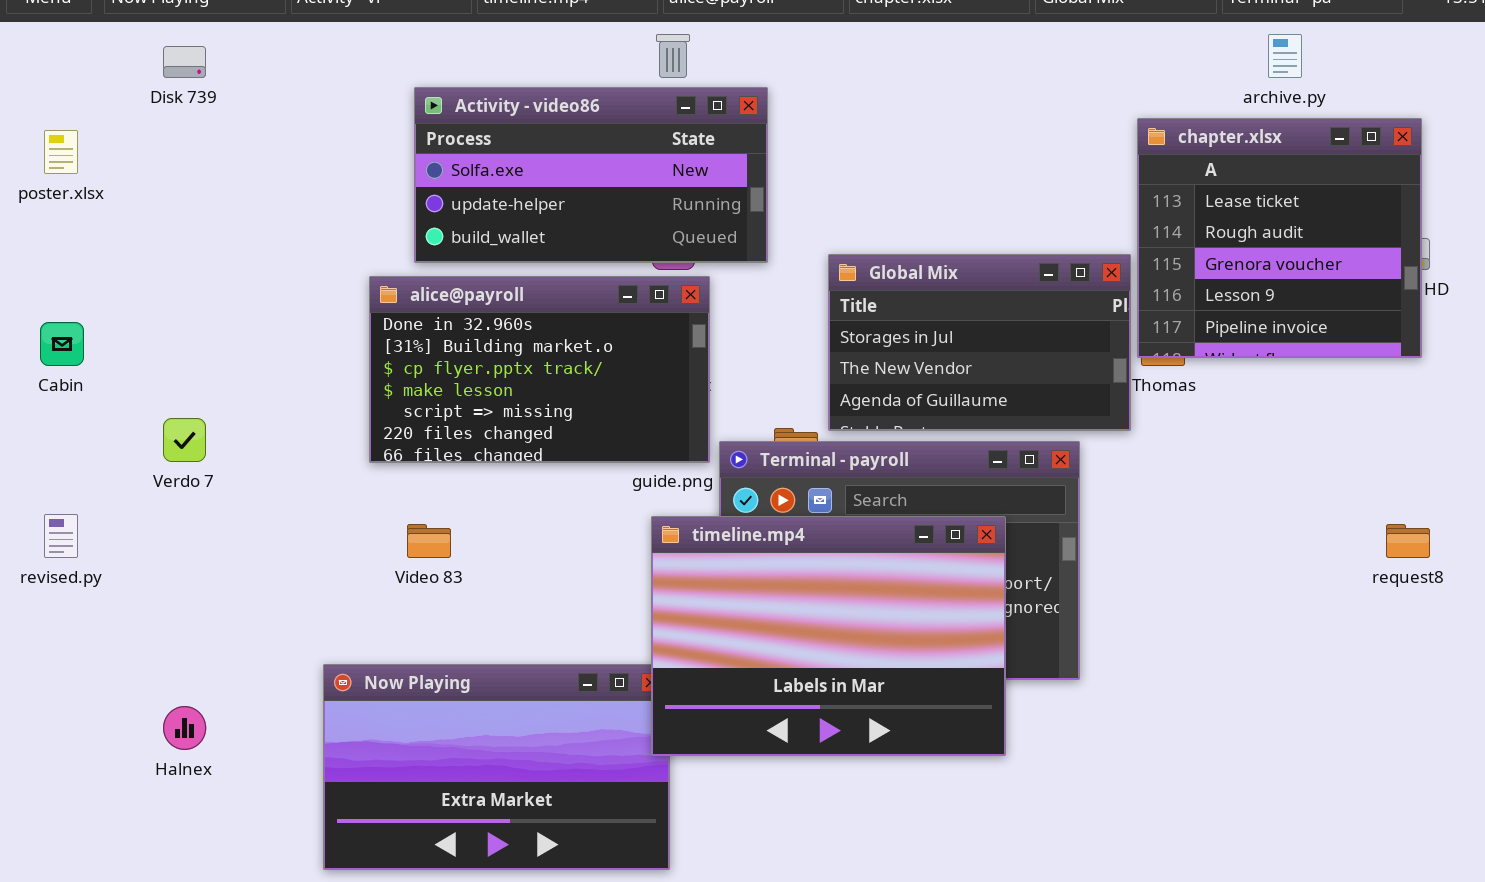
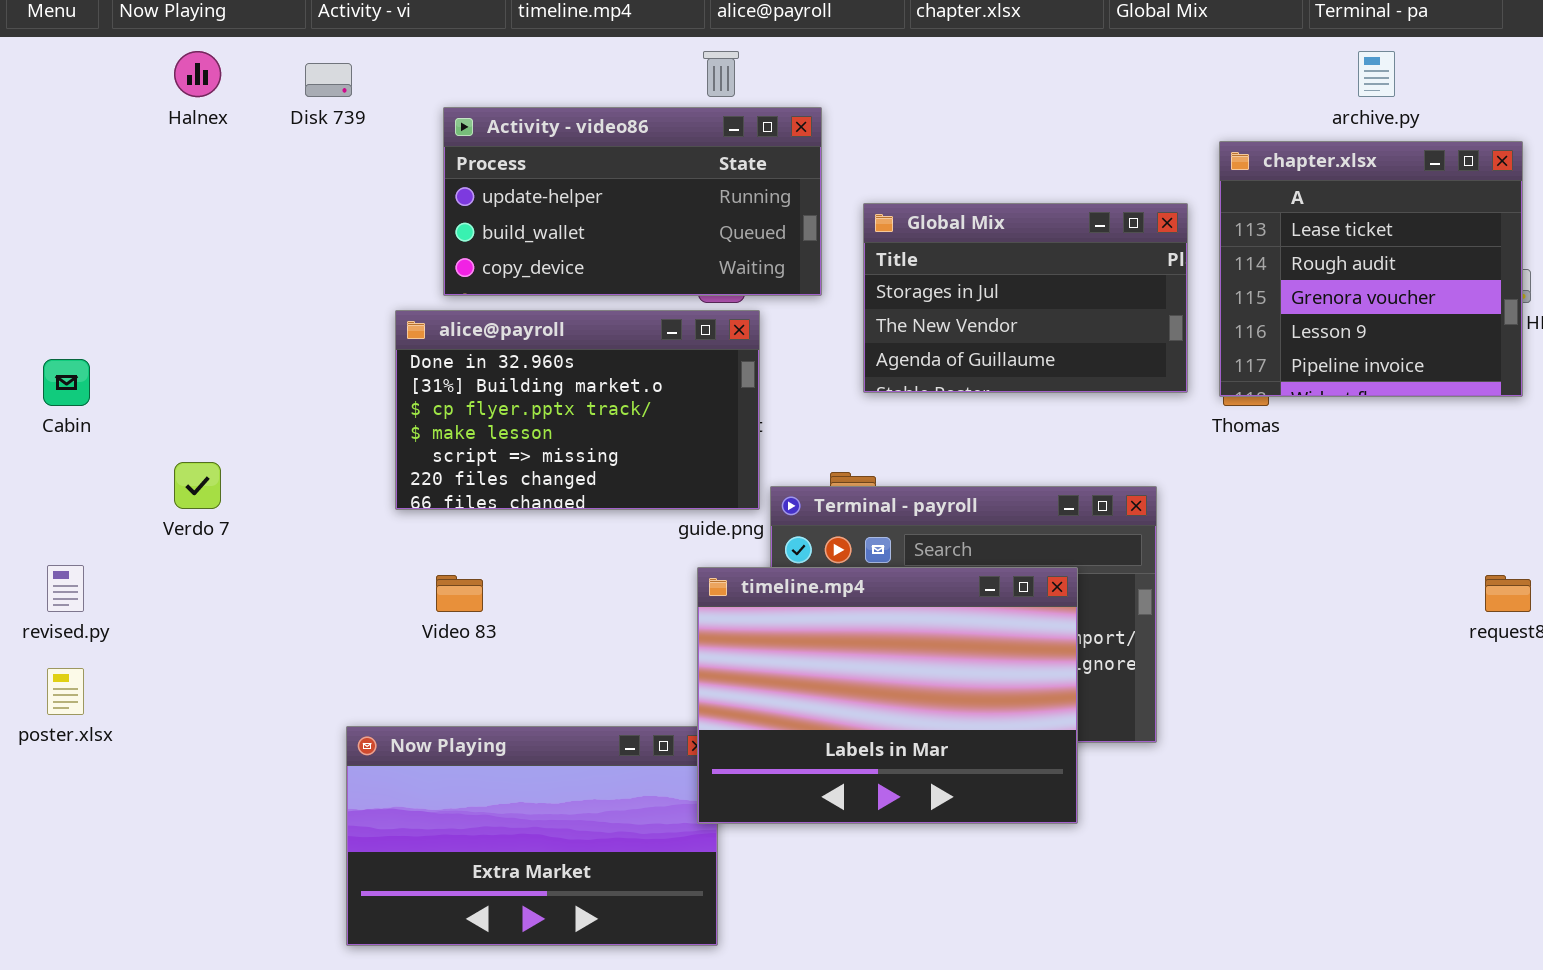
Disk 739: [163,46,206,78] -> [305,63,352,97], moved
Activity - video86: [414,87,768,263] -> [443,107,822,296], scrolled down 1 row
poster.xlsx: [44,130,78,174] -> [47,668,84,715], moved
Global Mix: [828,254,1131,431] -> [863,203,1188,393], moved
Halnex: [163,706,206,750] -> [174,51,221,97], moved

